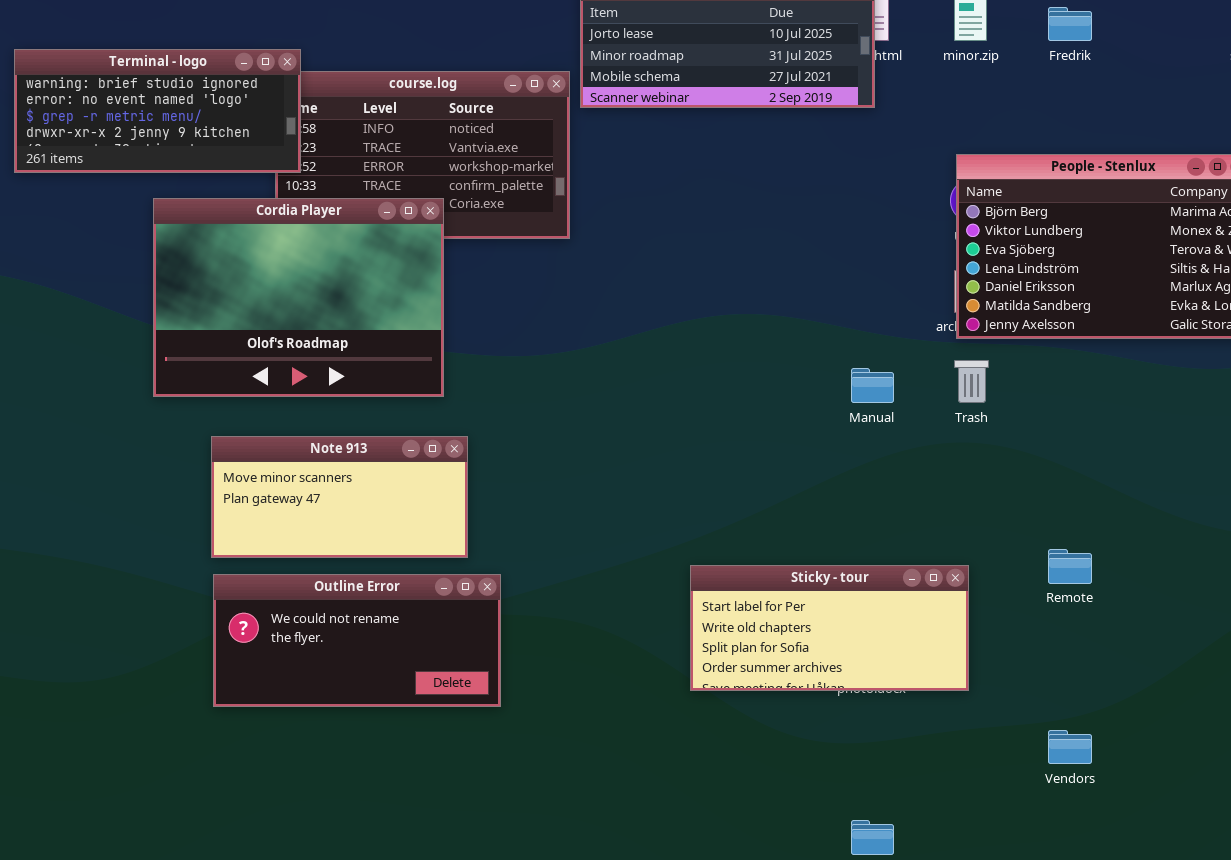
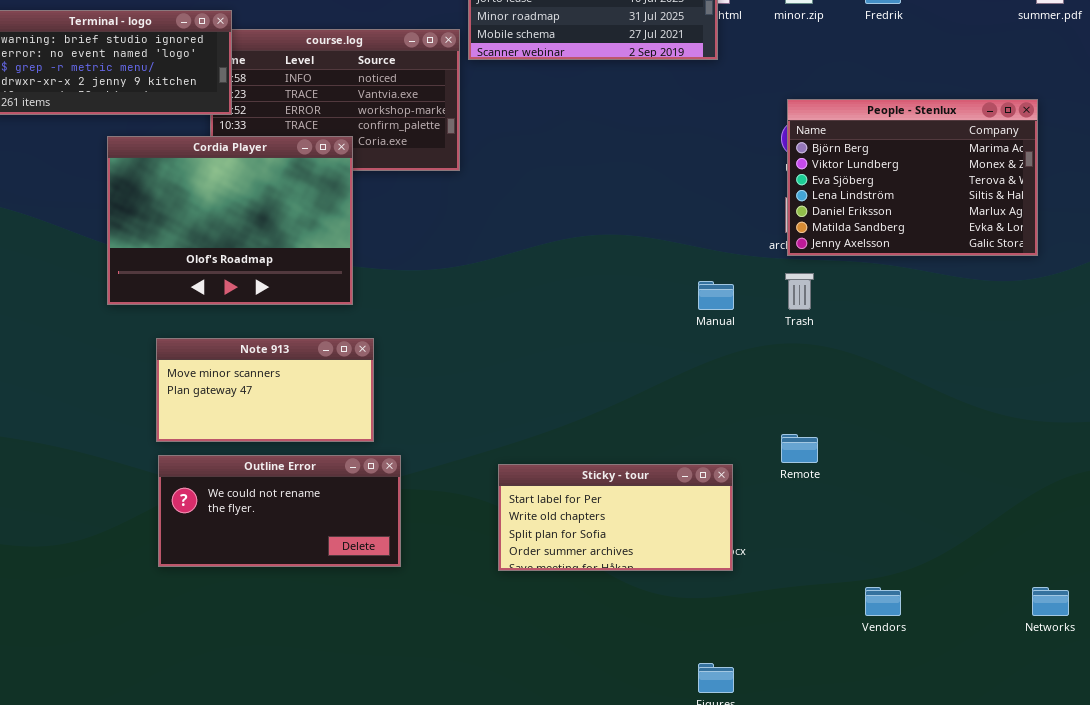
Remote: [1048,549,1092,584] -> [781,434,818,463], moved
Sticky - tour: [690,565,969,691] -> [498,464,733,571], moved

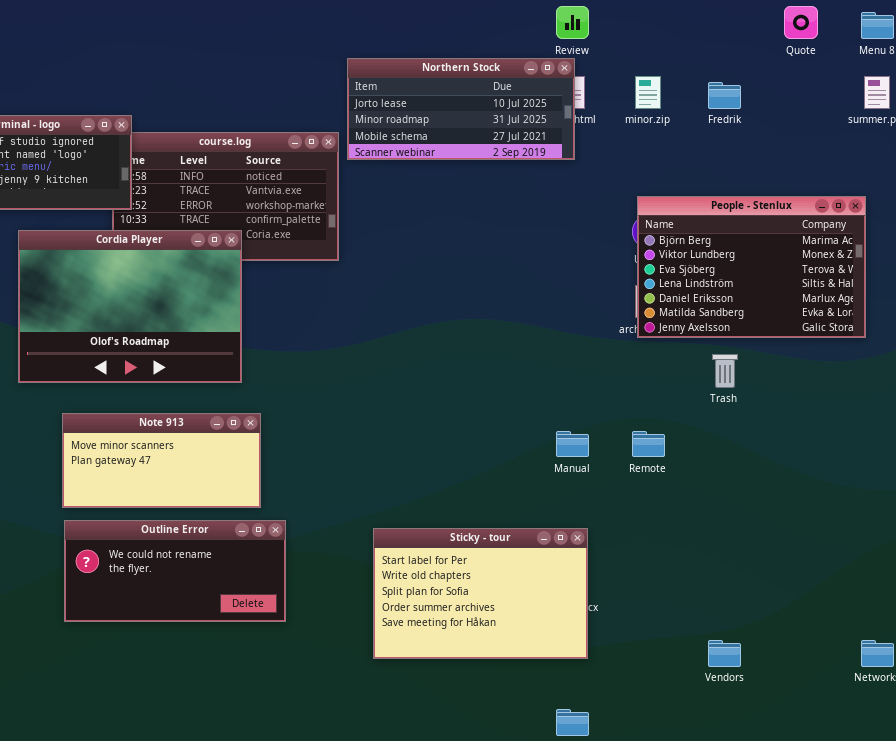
Trash: [785,273,814,310] -> [712,354,738,388], moved
Manual: [698,281,734,310] -> [556,431,589,457], moved
Remote: [781,434,818,463] -> [632,431,665,457], moved
Sticky - tour: [498,464,733,571] -> [373,528,588,659], resized

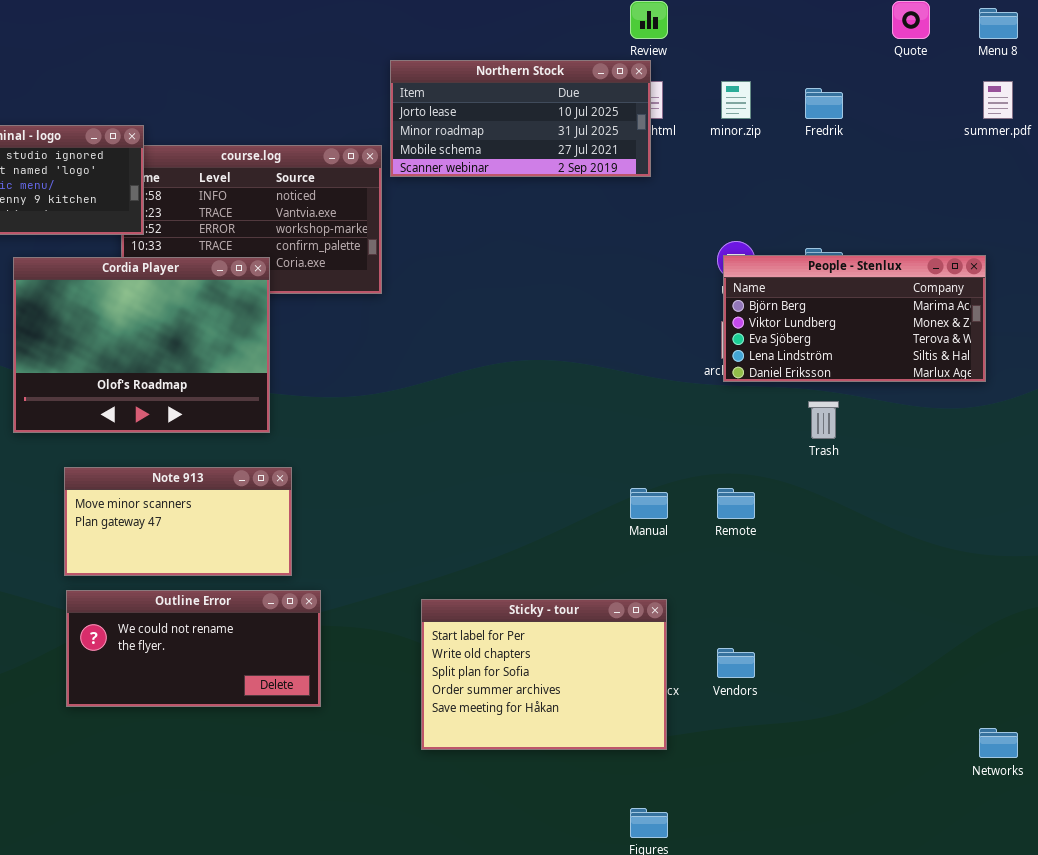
People - Stenlux: [637,196,866,338] -> [723,255,986,382], resized
Vendors: [708,640,741,667] -> [717,648,755,678], moved

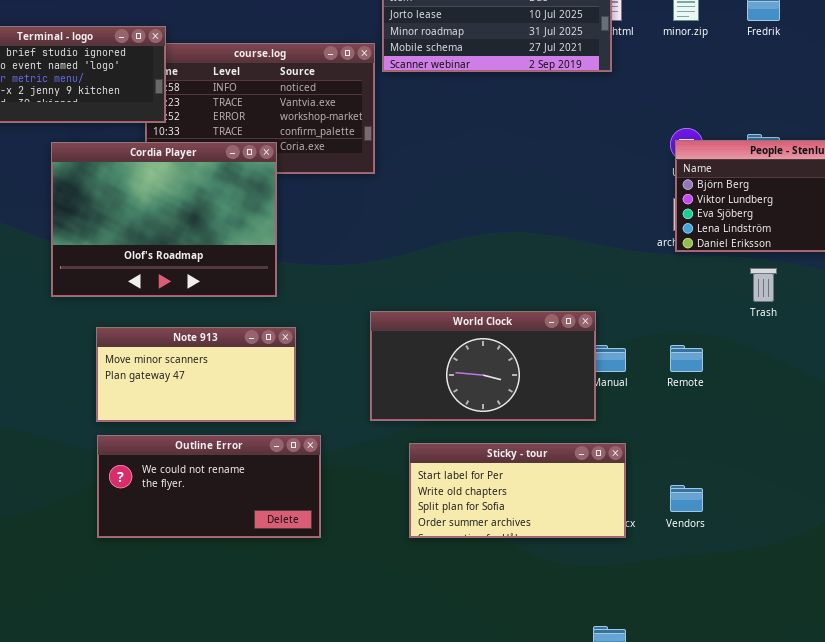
World Clock: none -> [370,311,596,421], opened
Sticky - tour: [421,599,667,750] -> [409,443,626,538], resized

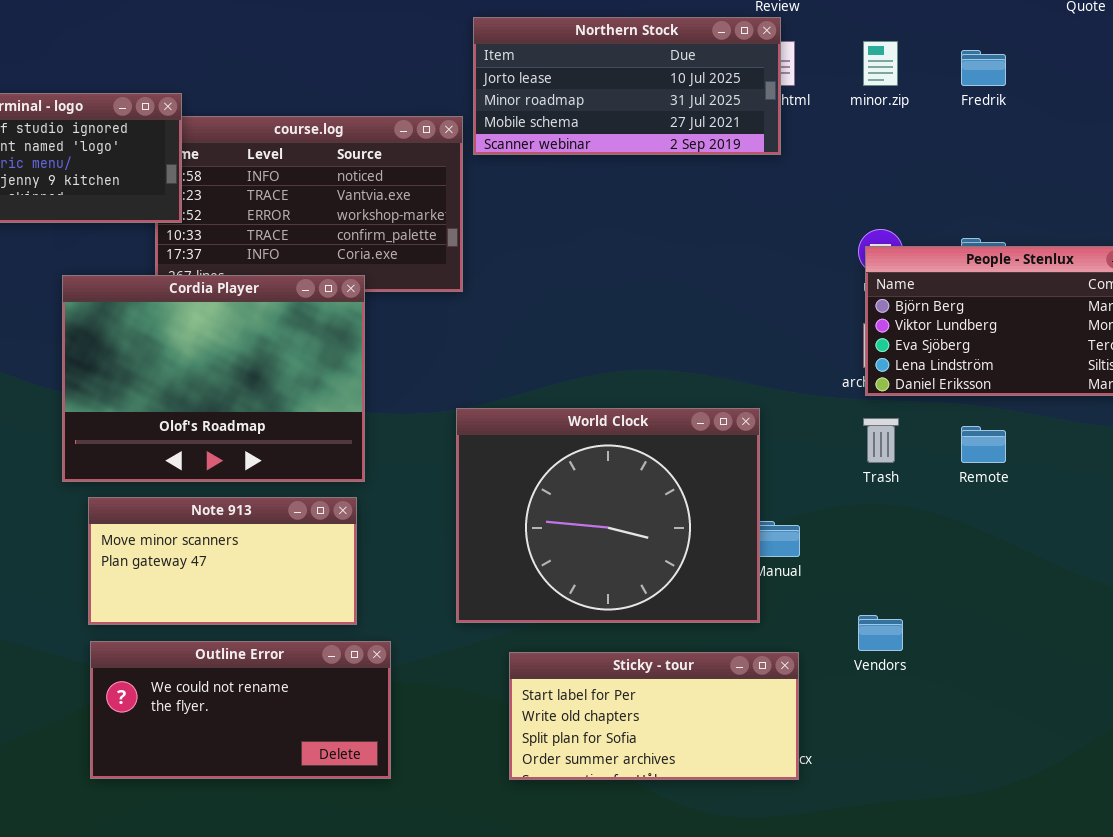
Cordia Player: [51,142,277,297] -> [62,275,365,482], moved
Trash: [750,268,777,302] -> [863,418,899,463], moved
World Clock: [370,311,596,421] -> [456,408,760,623], resized
Remote: [670,345,703,372] -> [961,426,1006,463], moved
Vendors: [670,485,703,512] -> [858,615,903,651], moved

